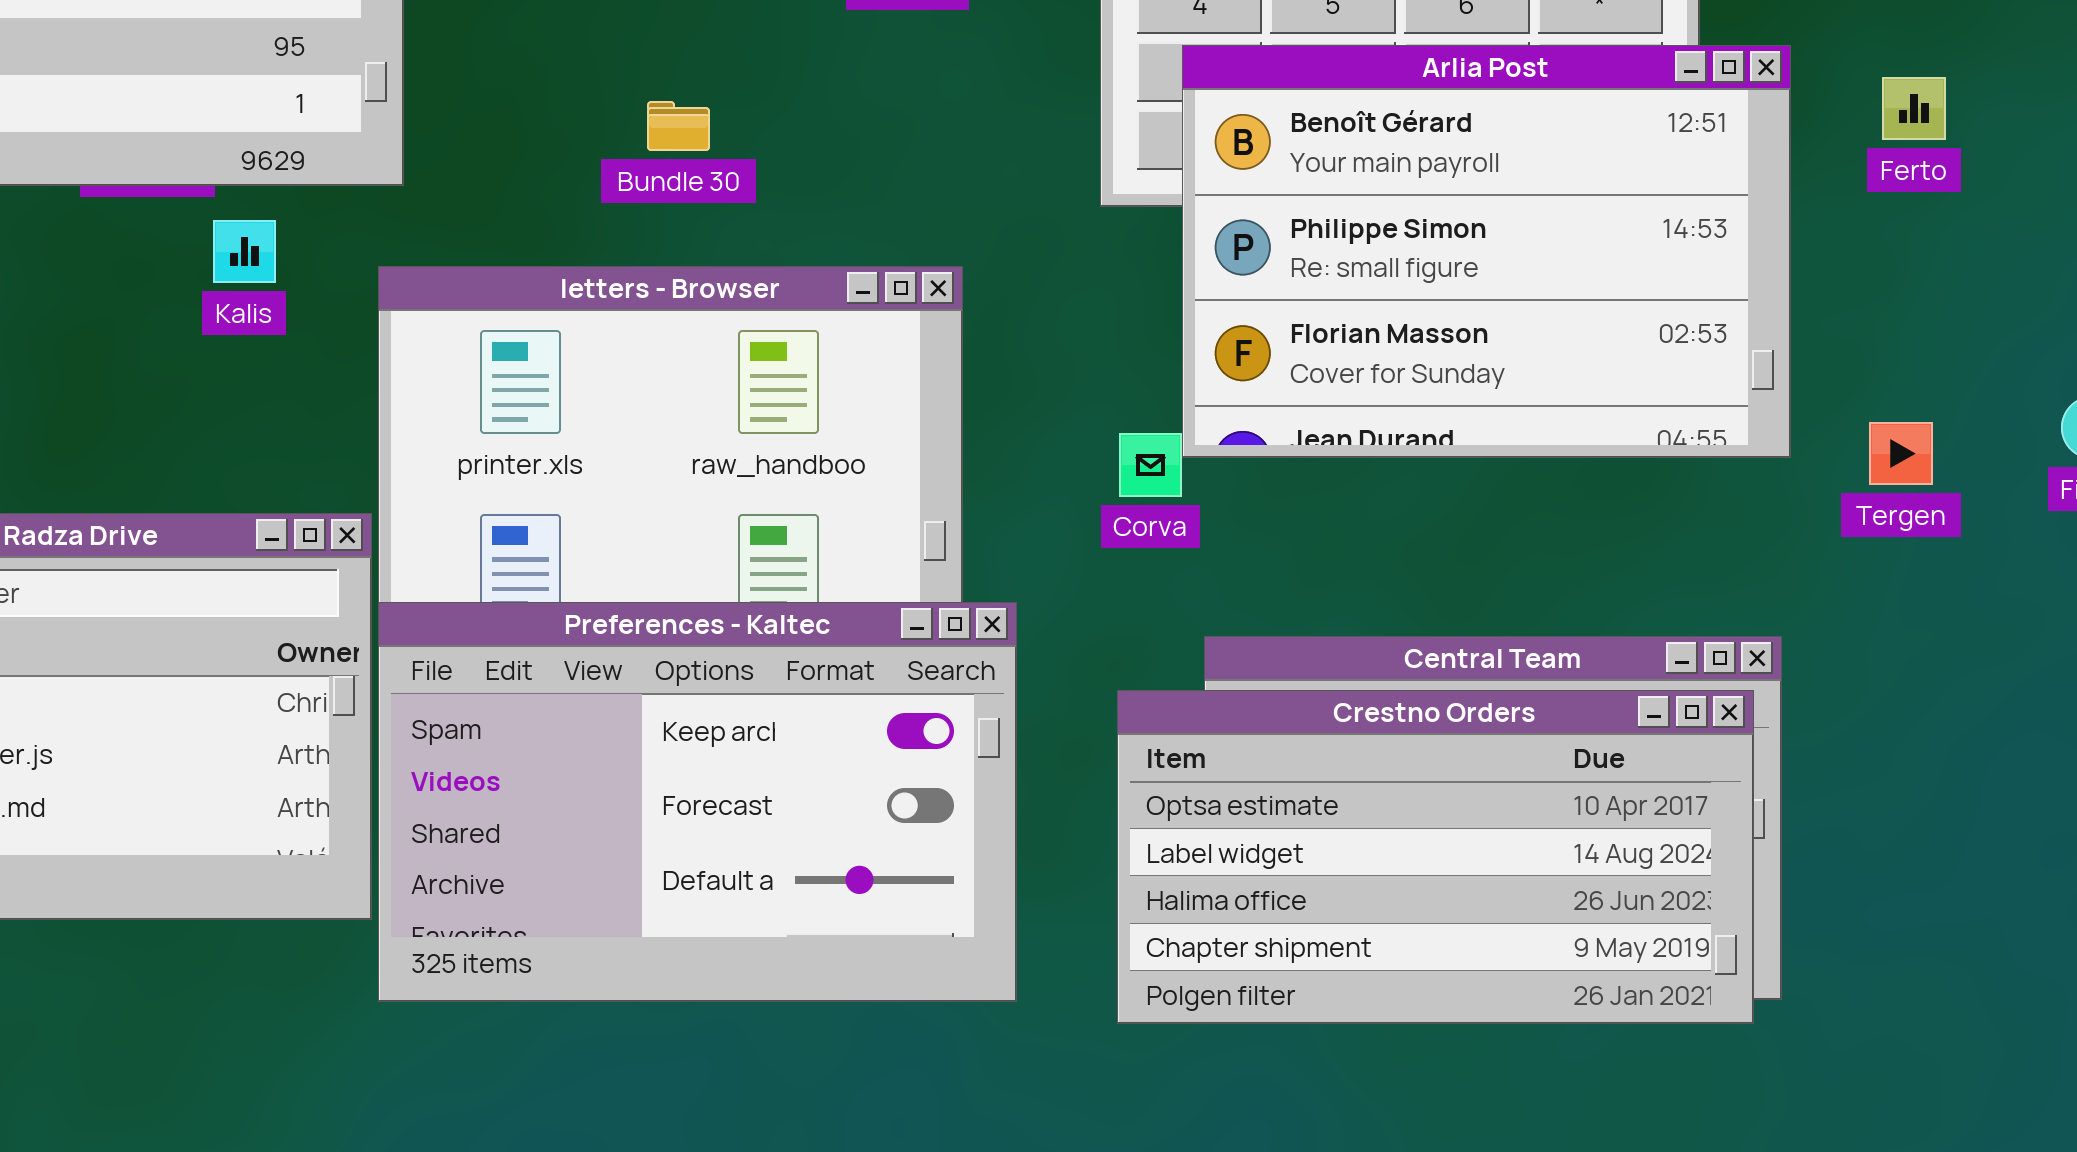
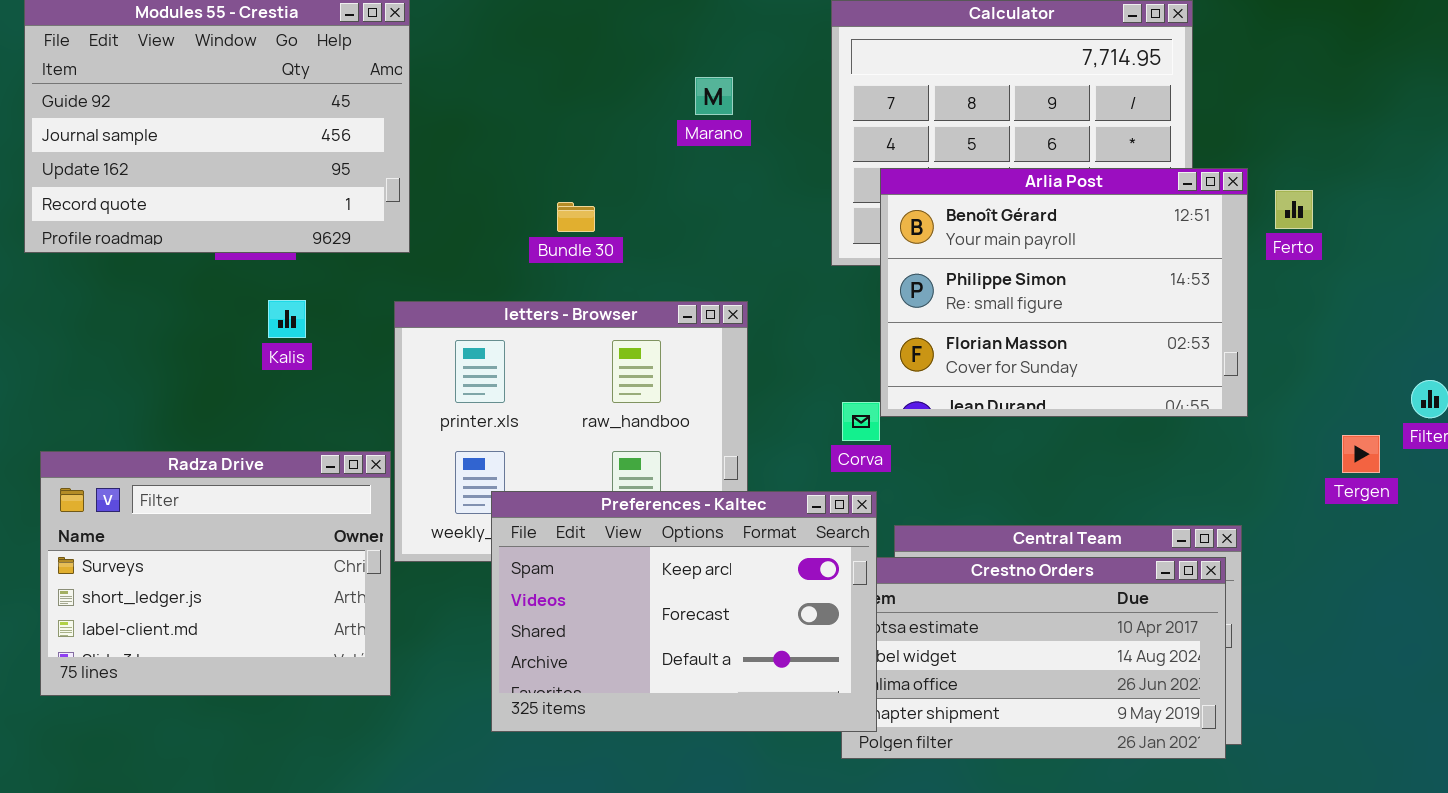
Ferto: [1882,77,1946,140] -> [1275,190,1313,229], moved
Kalis: [213,220,276,283] -> [268,300,306,338], moved
Tergen: [1869,422,1933,485] -> [1342,435,1380,473], moved
Preferences - Kaltec: [378,602,1017,1002] -> [491,491,877,732], moved

